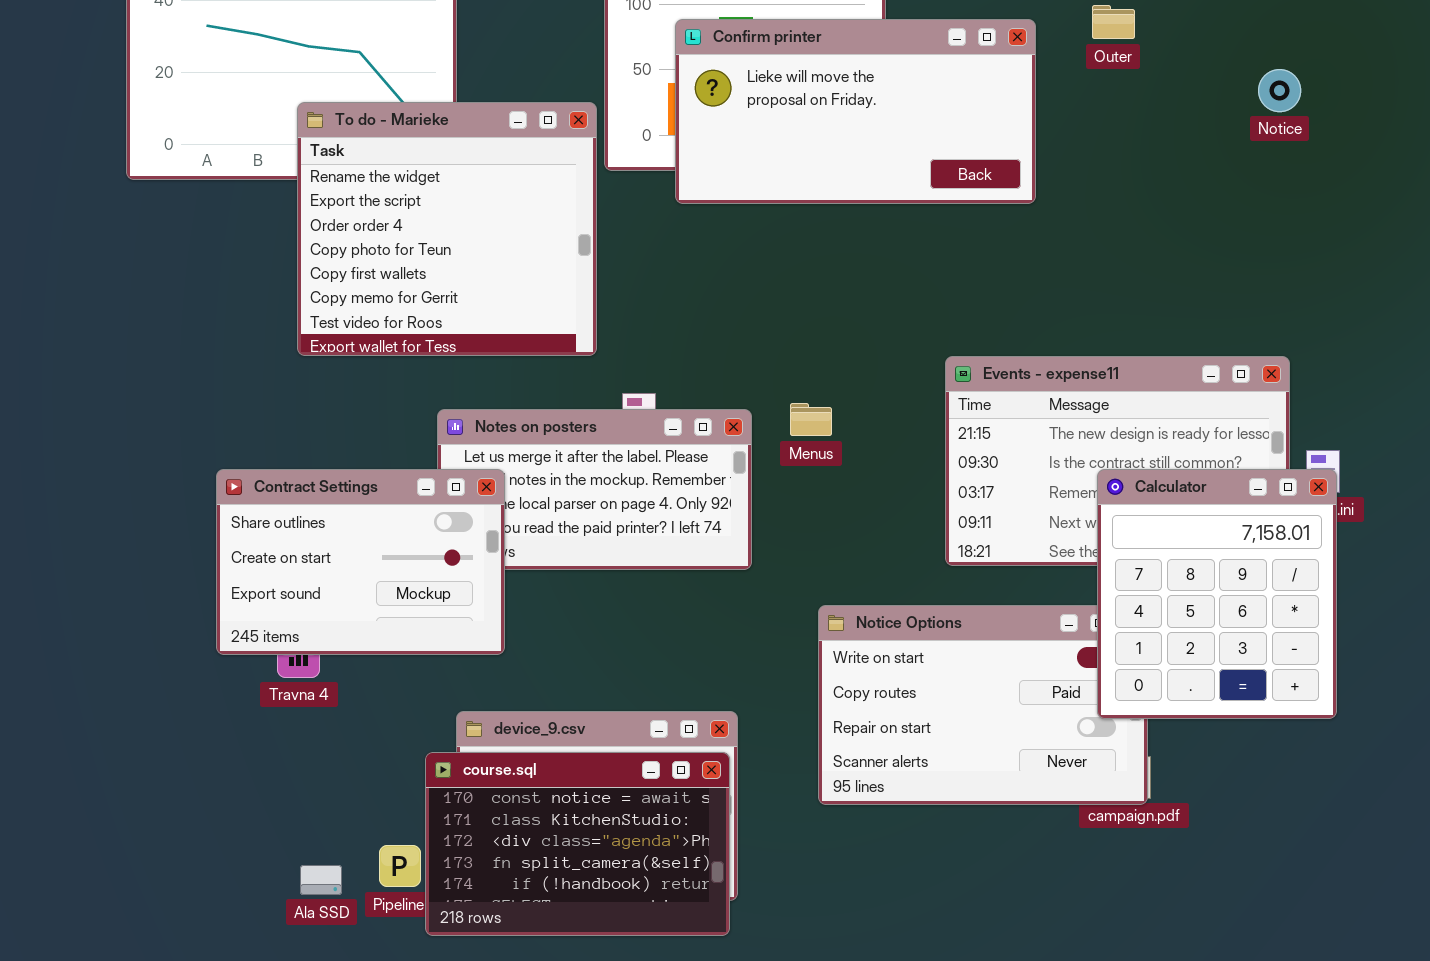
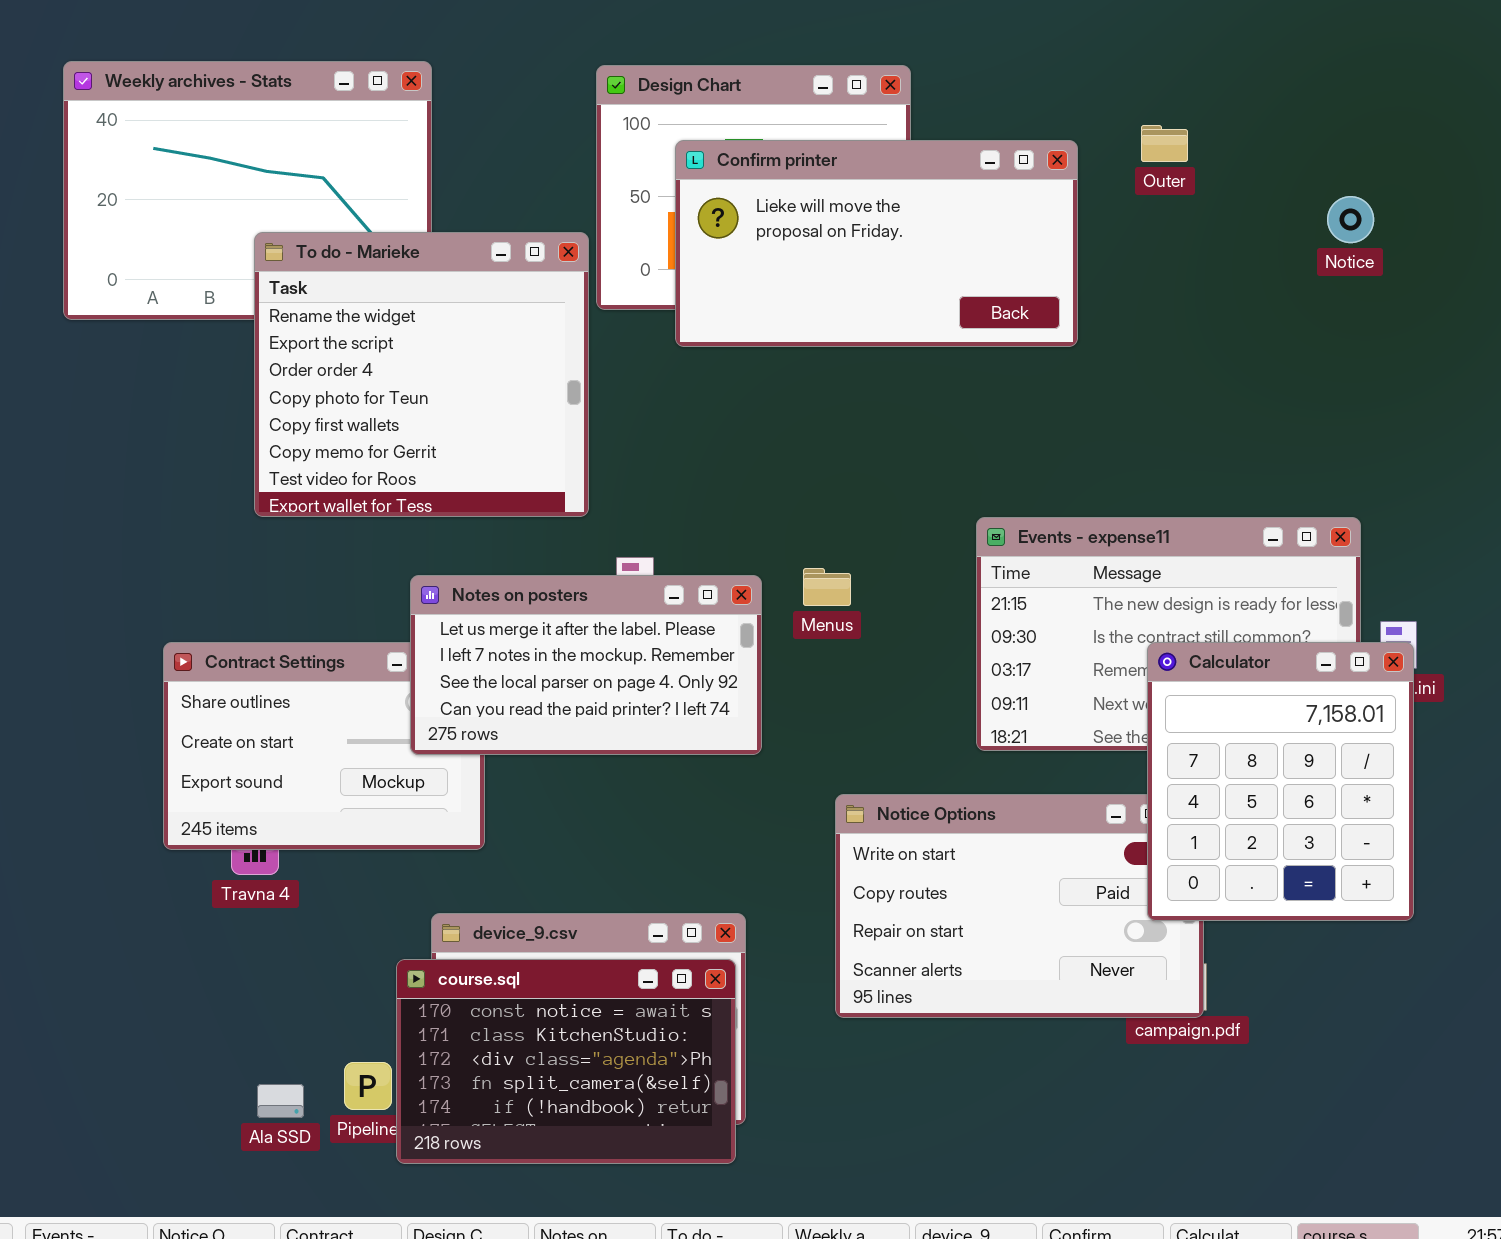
Notes on posters: [437,409,752,570] -> [410,575,762,755], raised

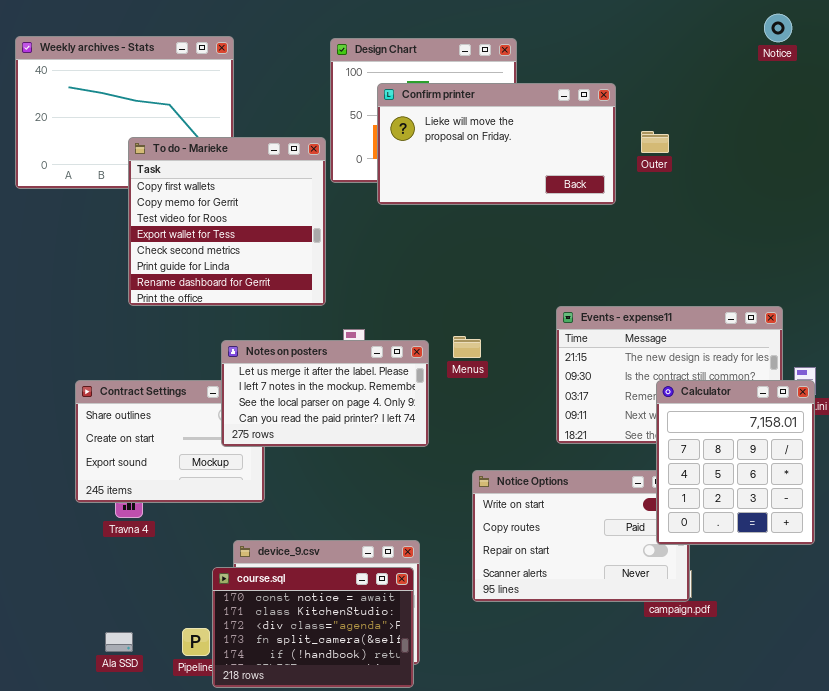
Outer: [1141,125,1188,162] -> [641,131,669,153], moved
Notice: [1327,196,1374,243] -> [764,14,792,42], moved
To do - Marieke: [254,232,589,517] -> [128,137,326,306], scrolled down 4 rows
Ala SSD: [257,1084,304,1118] -> [105,632,133,652], moved

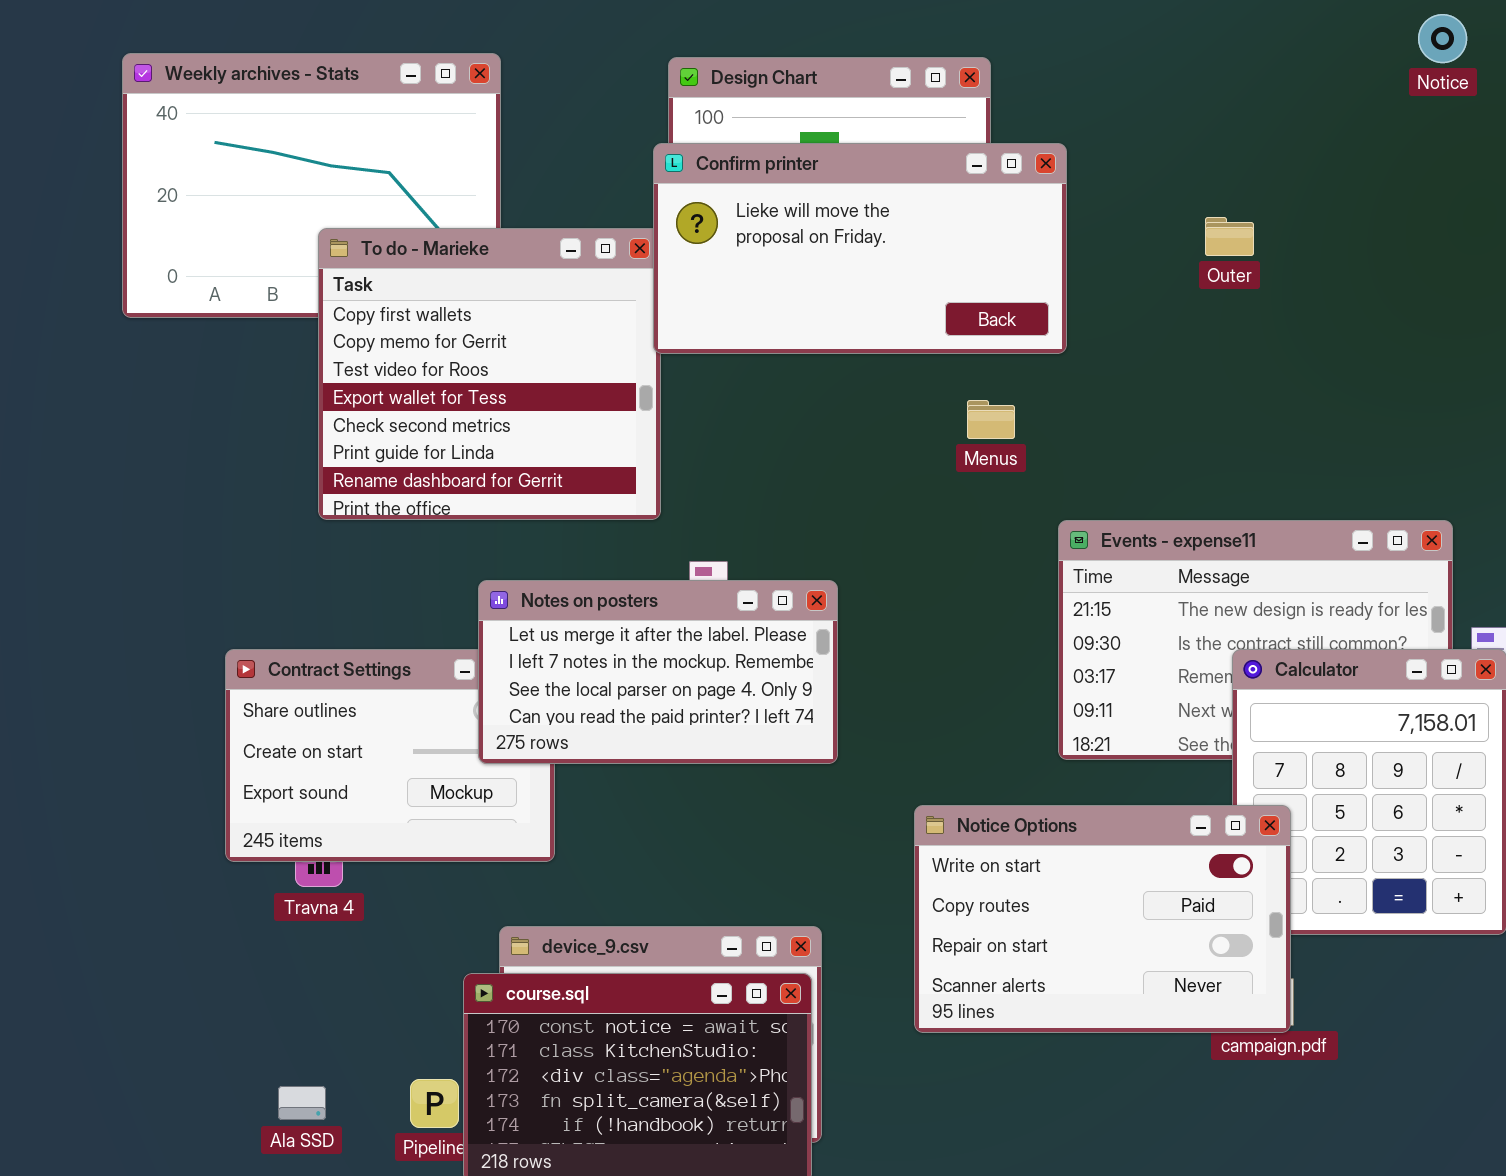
Confirm printer: [377,83,616,205] -> [653,143,1067,354], moved
Menus: [453,336,481,358] -> [967,400,1015,439], moved
Notice Options: [472,470,690,602] -> [914,805,1291,1033], raised

